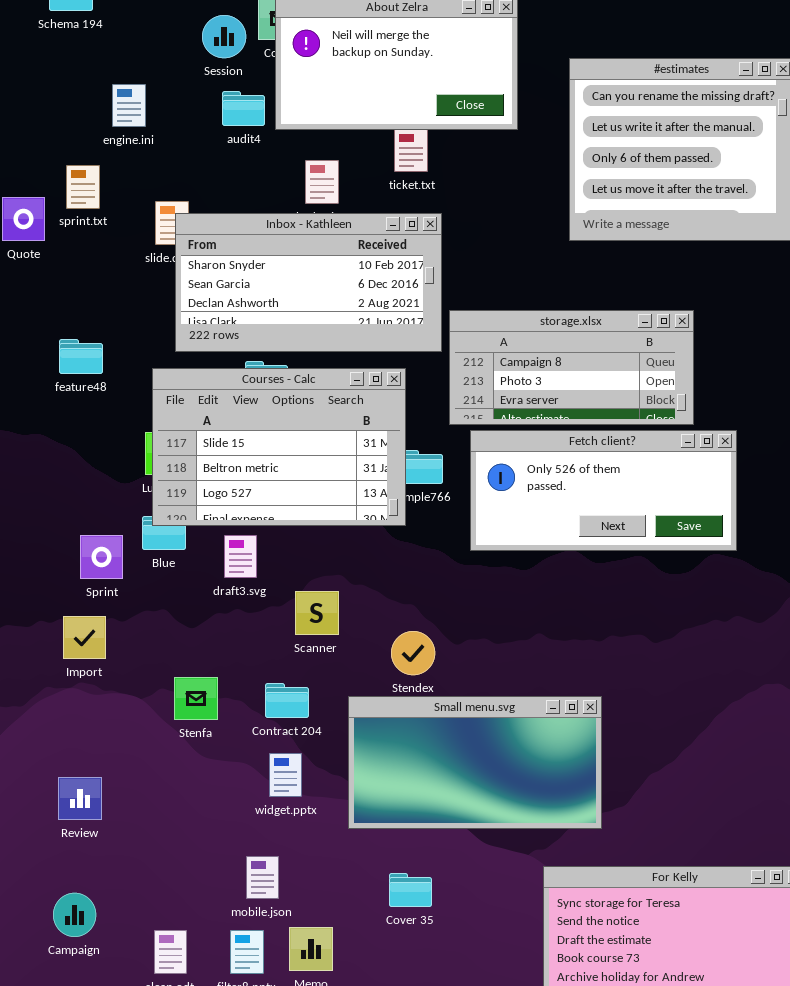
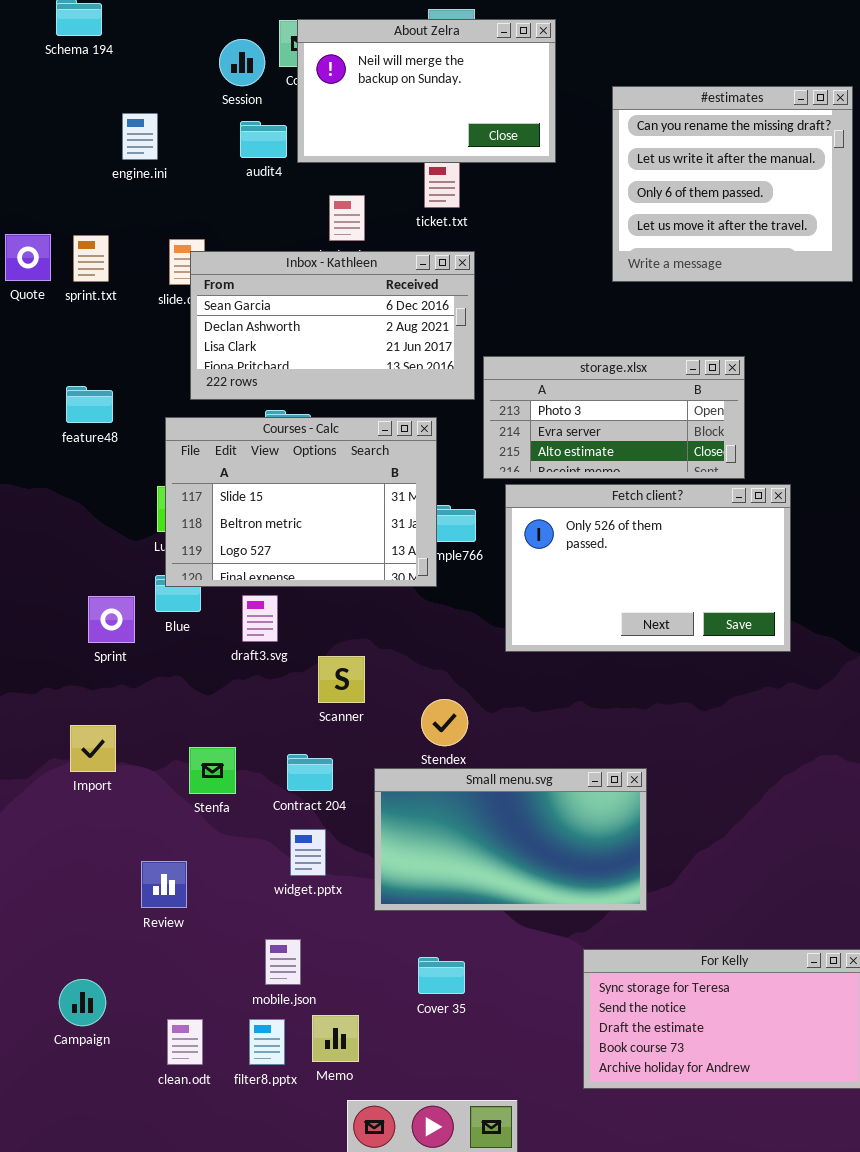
sprint.txt: [66,165,100,209] -> [73,235,109,282], moved
Inbox - Kathleen: [175,213,442,352] -> [190,251,475,400], scrolled down 1 row
storage.xlsx: [449,310,694,425] -> [483,356,745,479], scrolled down 1 row
Fetch client?: [470,430,737,551] -> [505,484,791,652], resized
Import: [63,616,106,659] -> [70,725,116,772], moved
Review: [58,777,102,820] -> [141,861,187,908], moved

